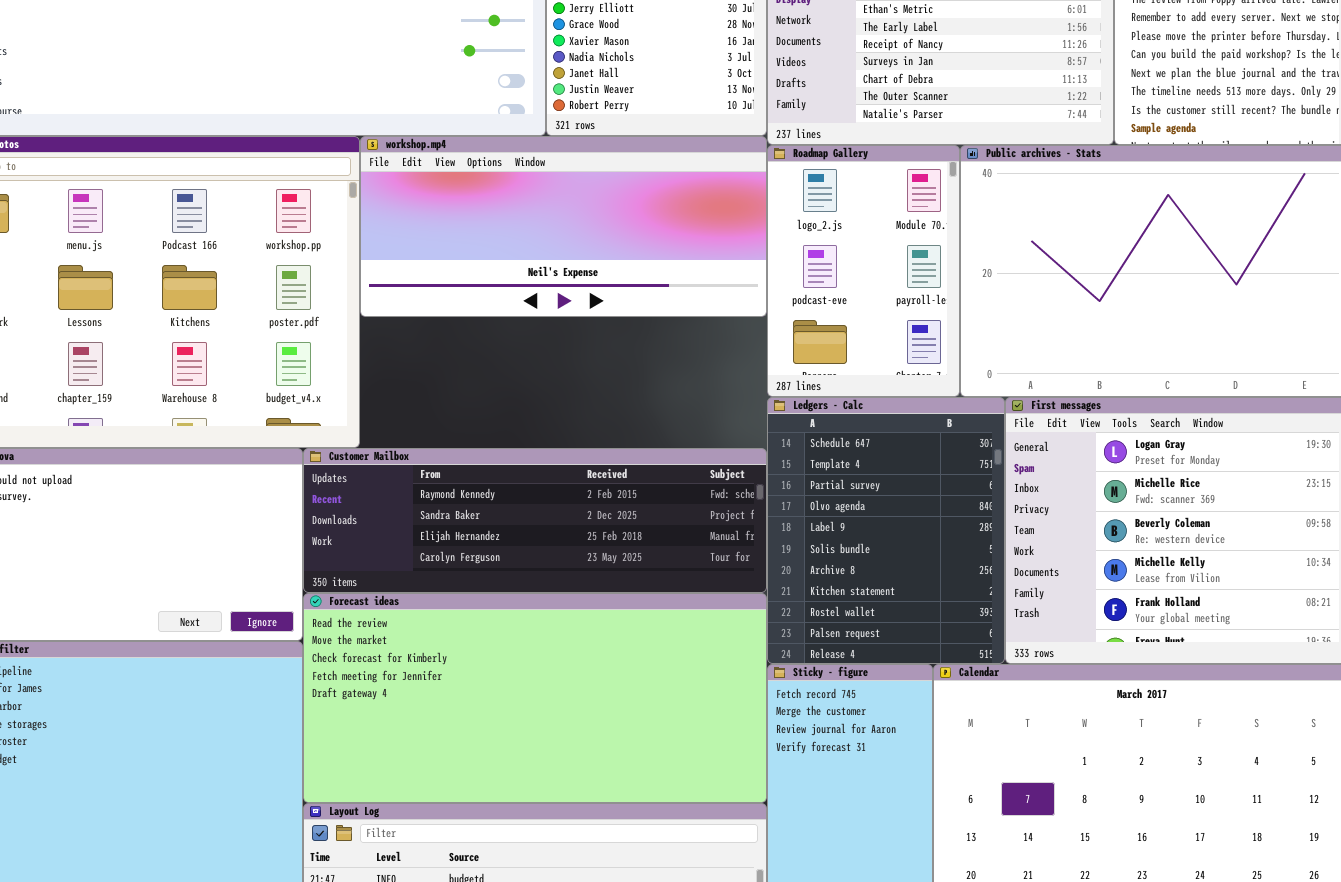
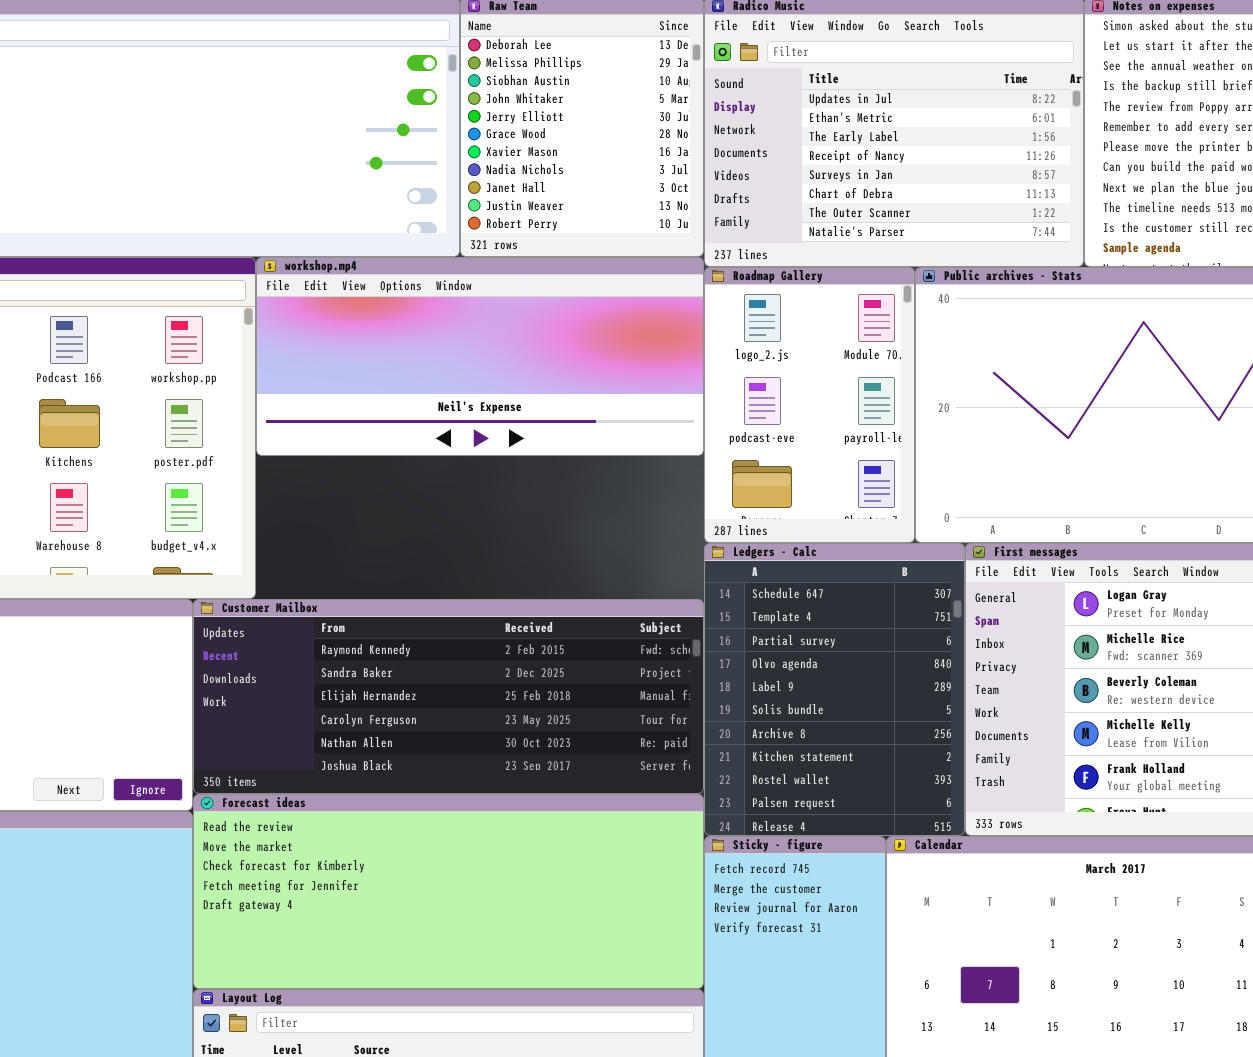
Customer Mailbox: [303,448,767,593] -> [193,599,704,794], resized
Forecast ideas: [303,593,767,803] -> [193,794,704,989], resized

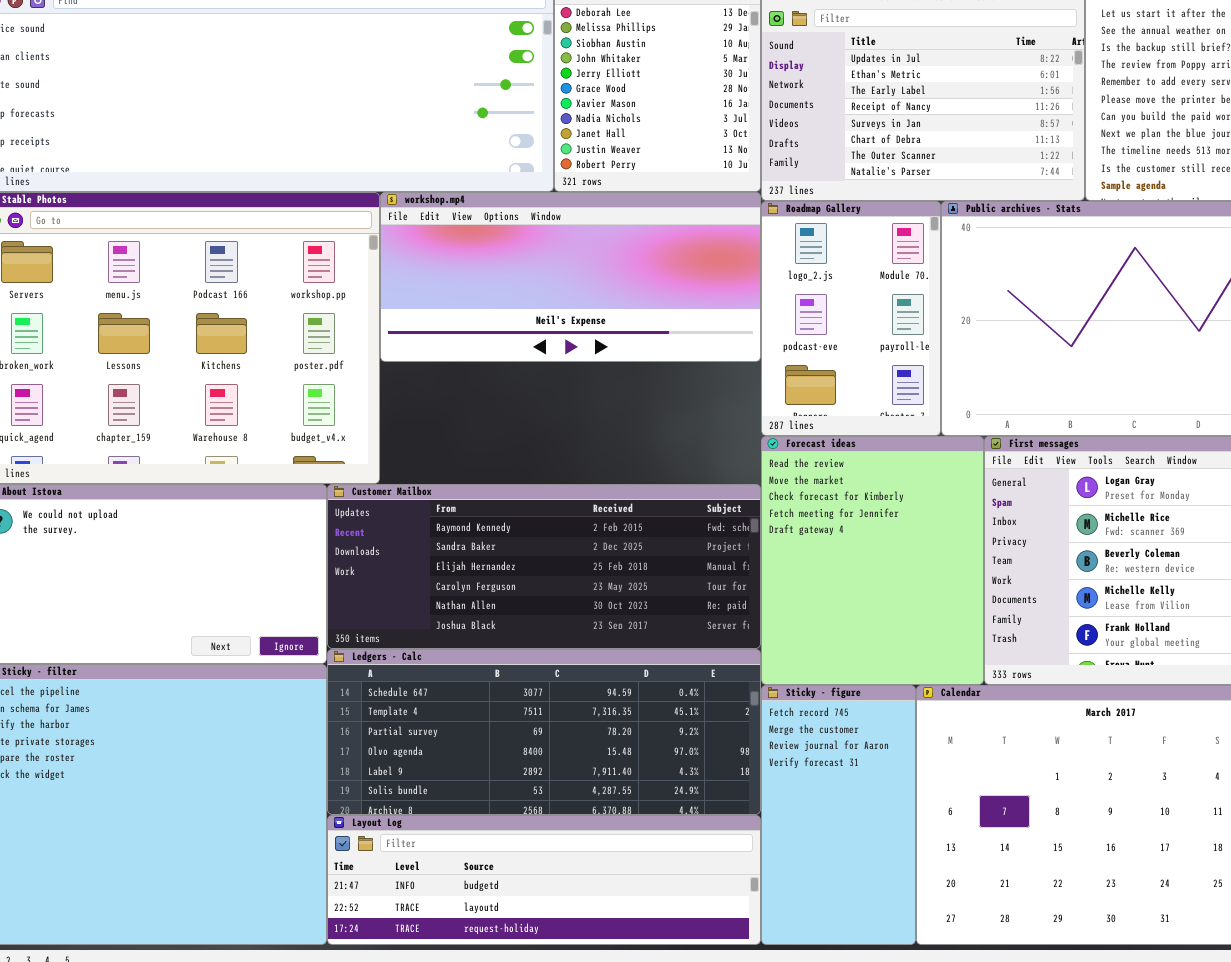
Ledgers - Calc: [704,543,965,836] -> [327,649,761,815], moved, resized
Forecast ideas: [193,794,704,989] -> [761,436,984,685], moved, resized

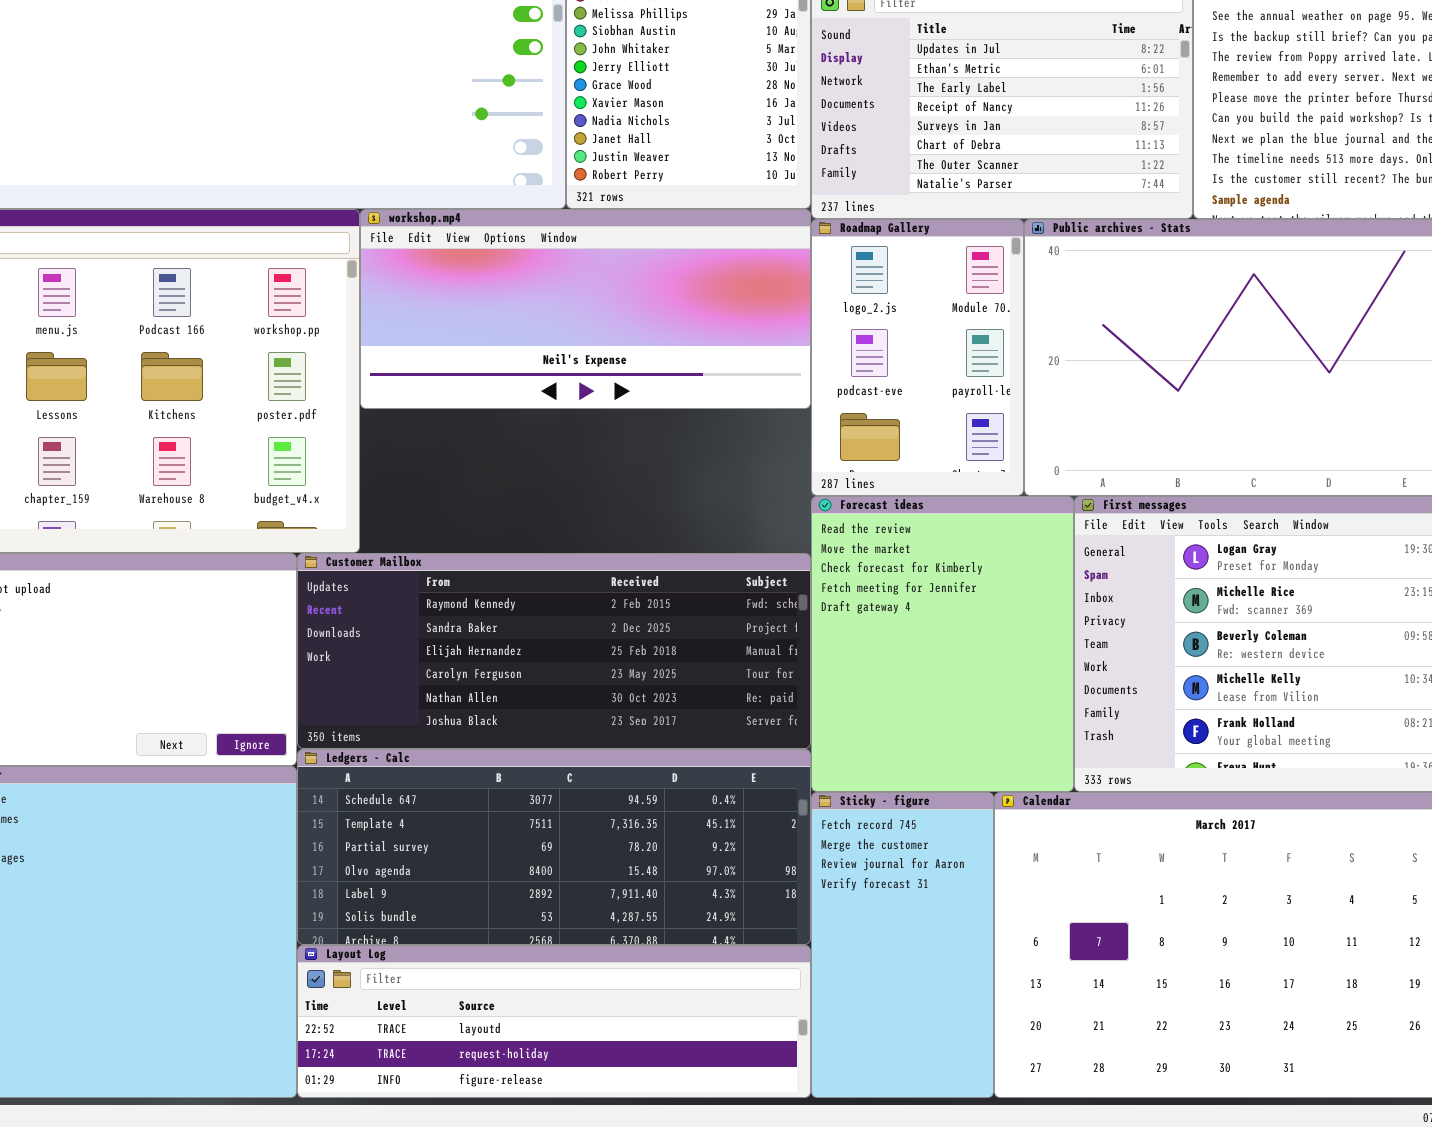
Layout Log: [327,815,761,945] -> [297,945,811,1098], scrolled down 1 row

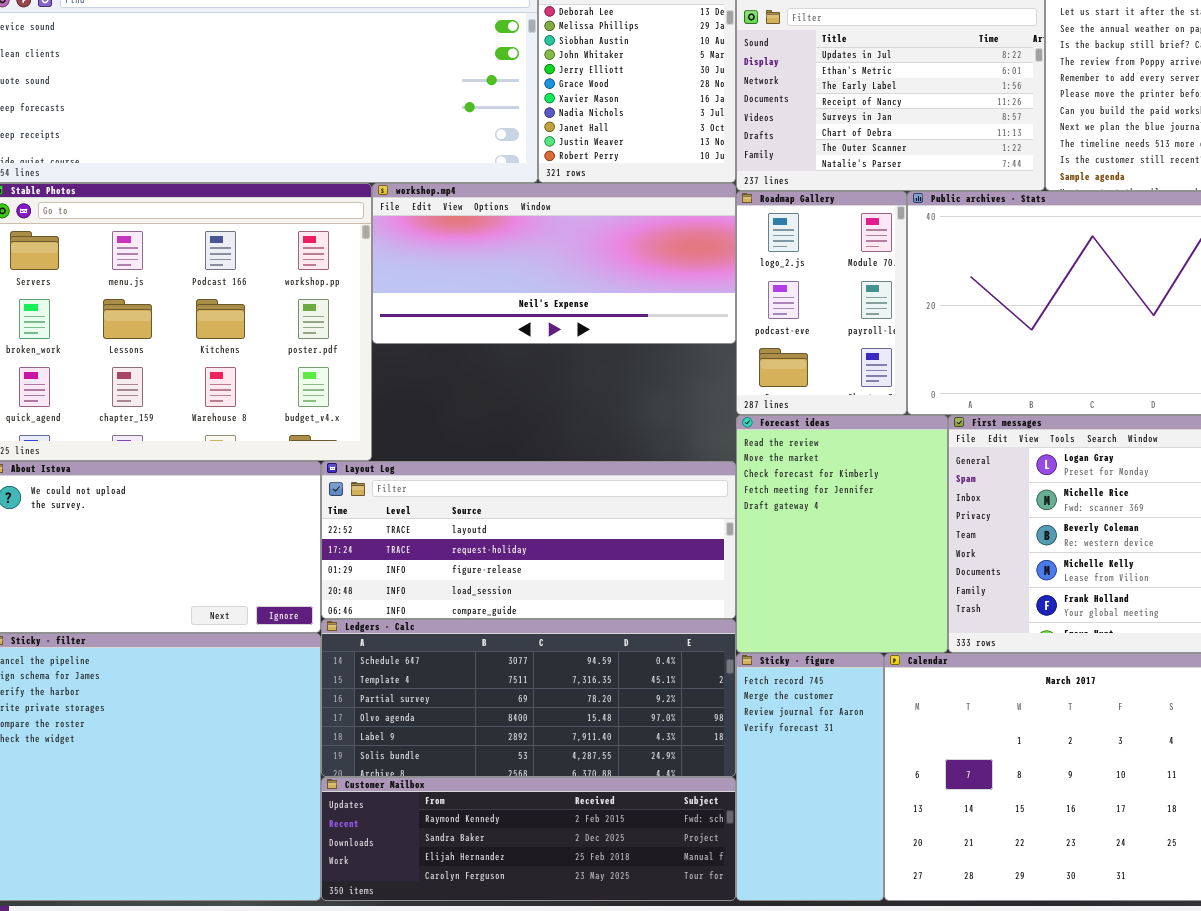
Customer Mailbox: [297,553,811,749] -> [321,777,736,901], moved, resized
Layout Log: [297,945,811,1098] -> [321,461,736,619], moved, resized

